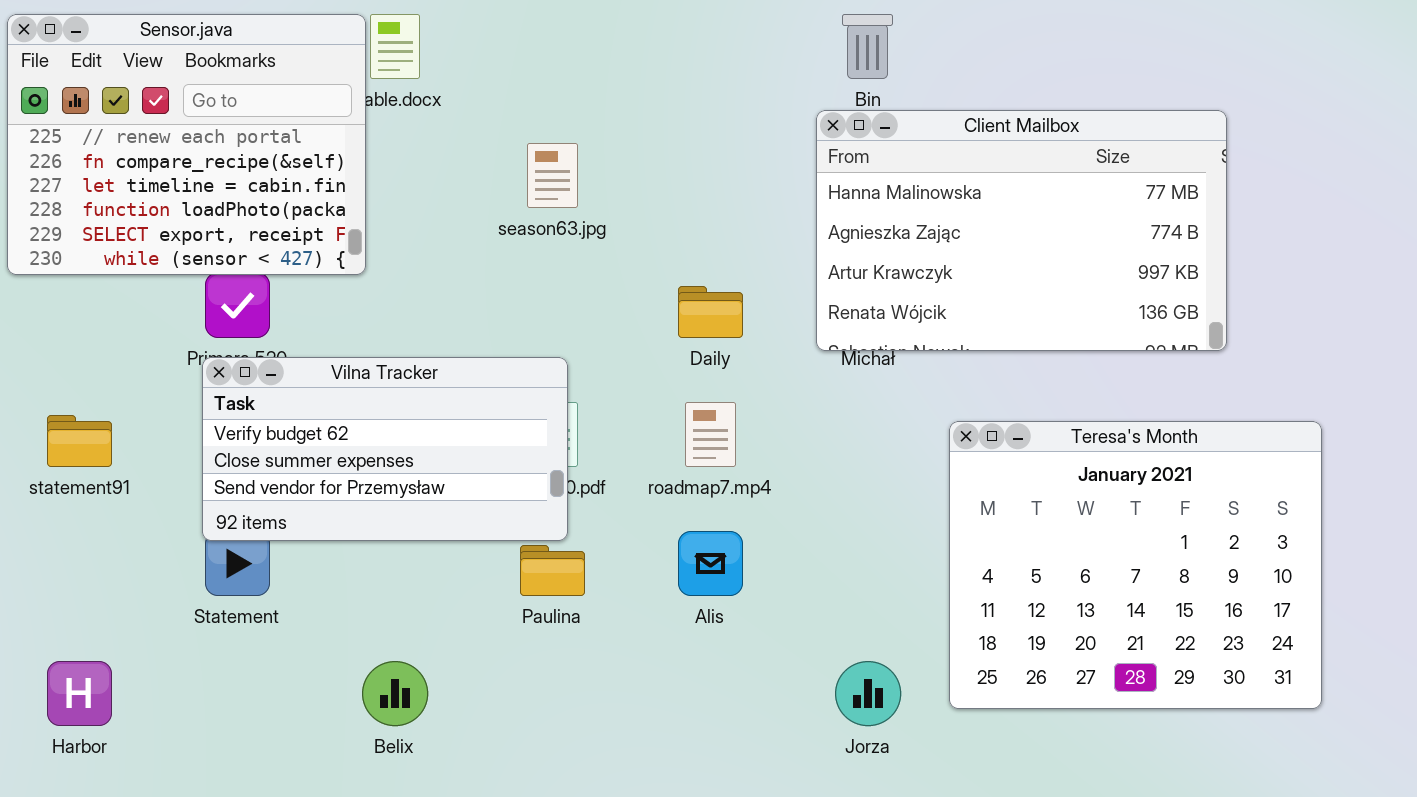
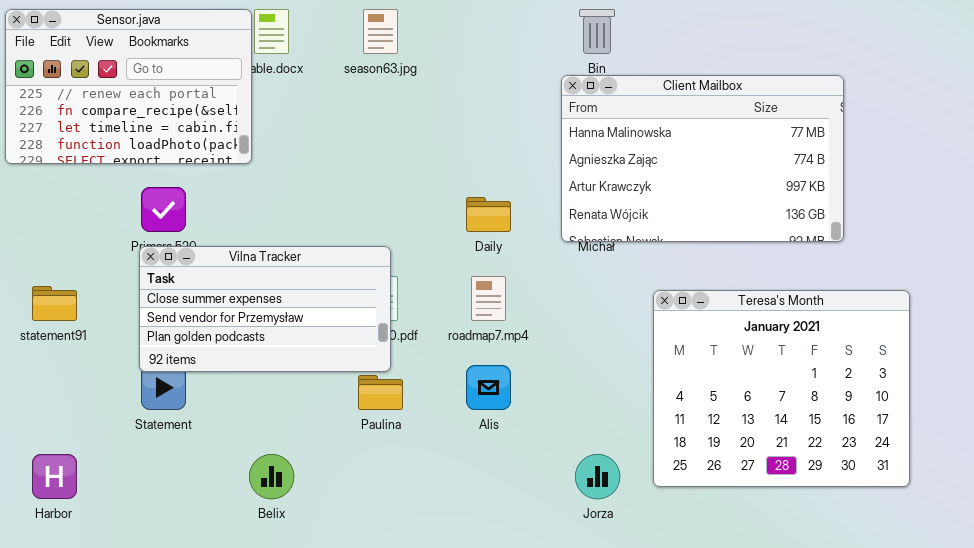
Sensor.java: [7,14,366,275] -> [5,9,252,164], resized
season63.jpg: [527,143,578,208] -> [363,9,398,54], moved
Vilna Tracker: [202,357,568,541] -> [139,246,391,372], scrolled down 1 row

